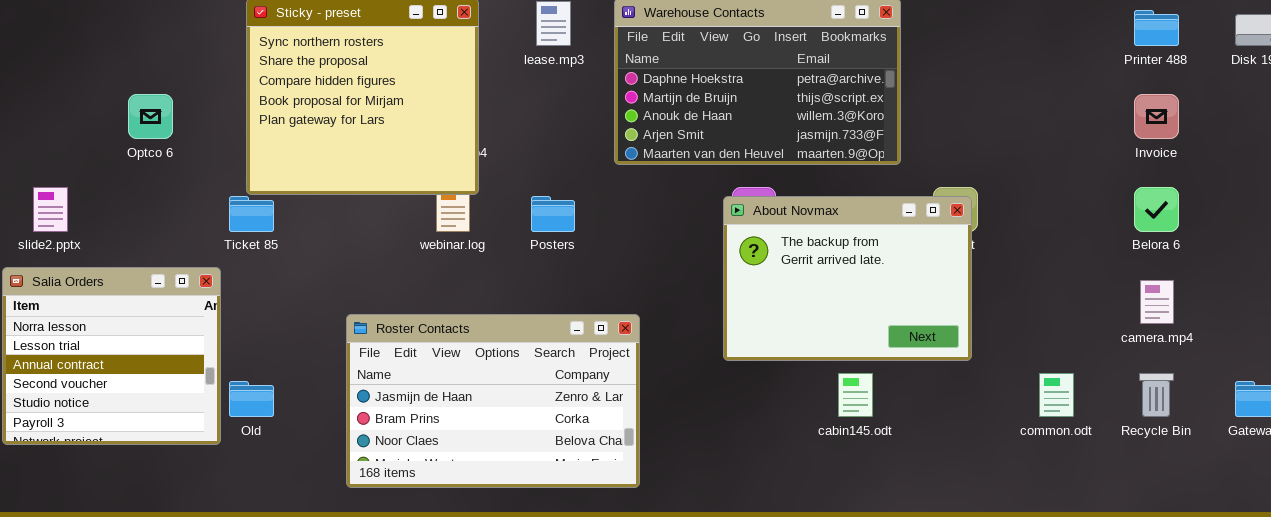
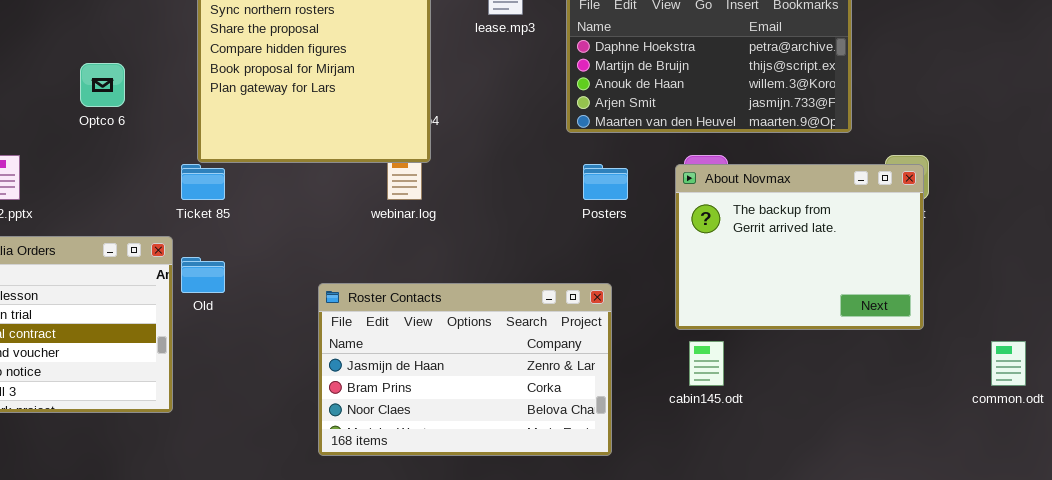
Posters: [531,196,575,232] -> [583,164,628,200], moved
Roster Contacts: [346,314,640,488] -> [318,283,612,456], moved
cabin145.odt: [838,373,873,417] -> [689,341,724,386], moved
Old: [229,381,274,417] -> [181,257,225,293], moved

